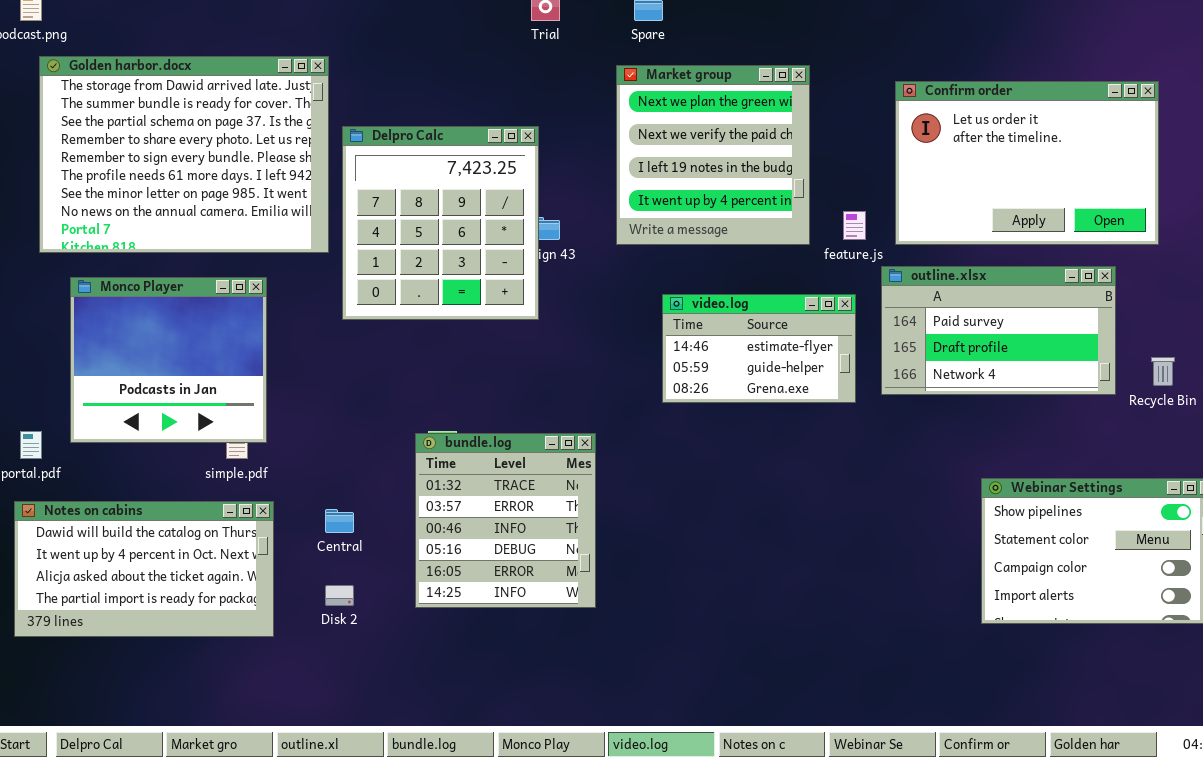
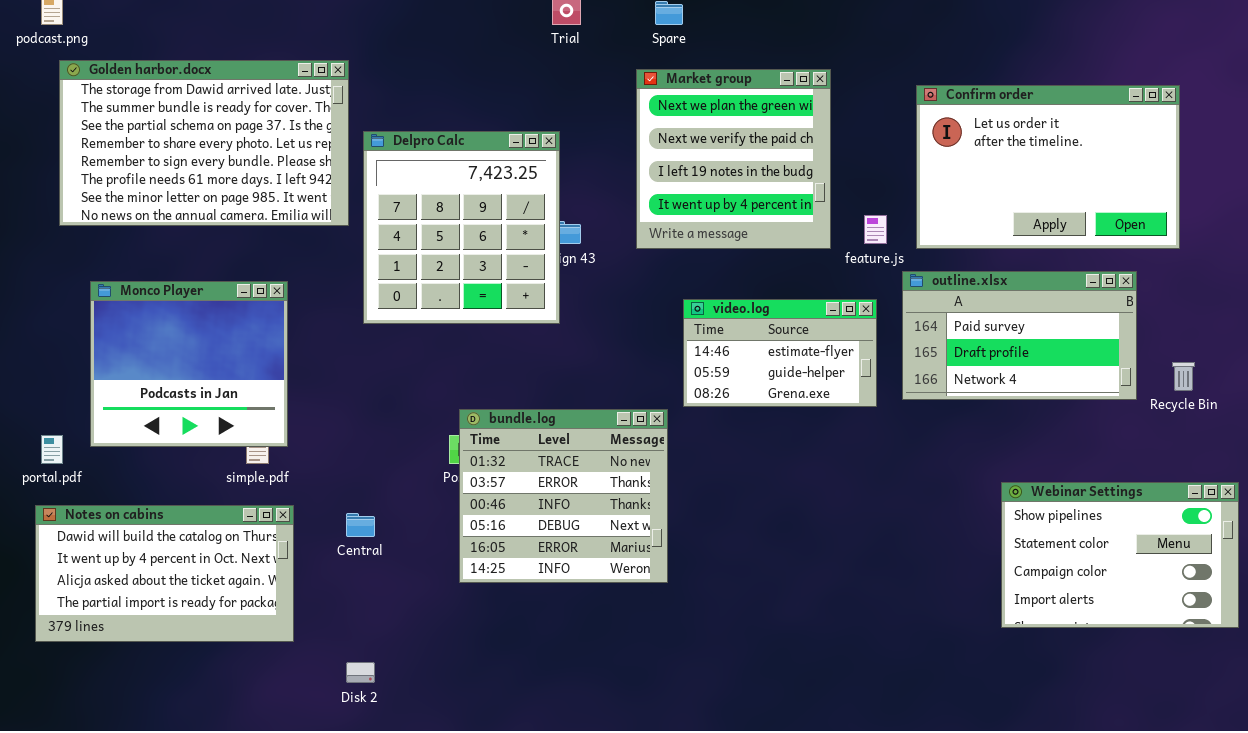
Golden harbor.docx: [39,56,329,253] -> [59,60,349,226], resized
bundle.log: [415,433,596,608] -> [459,409,668,583], moved, resized
Disk 2: [325,585,354,606] -> [346,662,375,683], moved

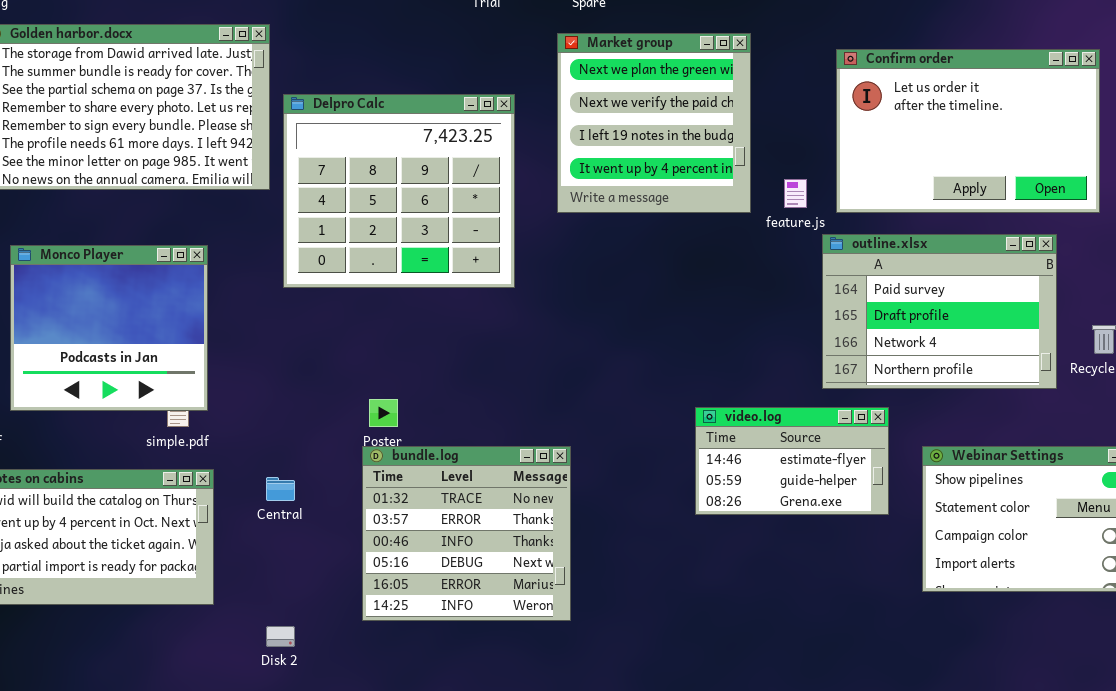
Delpro Calc: [363,131,560,324] -> [283,94,515,288], resized
outline.xlsx: [902,271,1137,400] -> [822,234,1057,389], resized
video.log: [683,299,877,407] -> [695,407,889,515], moved
bundle.log: [459,409,668,583] -> [362,446,571,621], moved

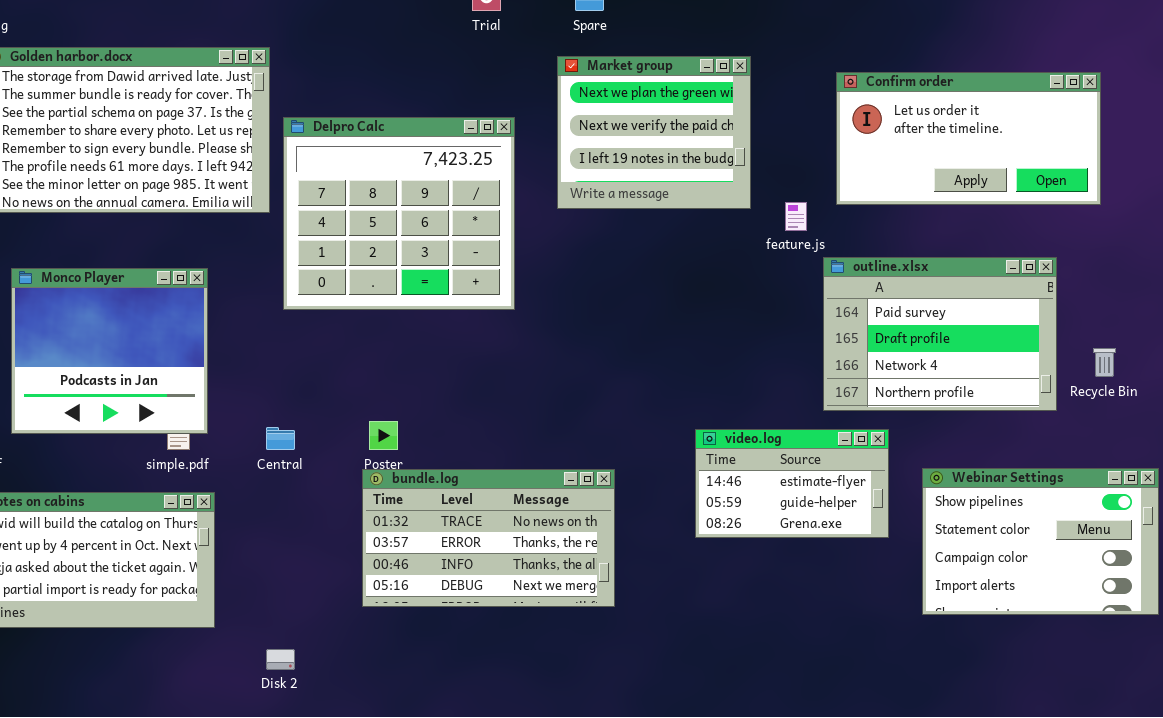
Market group: [557,33,751,213] -> [557,56,751,209], resized
Confirm order: [836,49,1100,213] -> [836,72,1101,205], resized
bundle.log: [362,446,571,621] -> [362,469,615,607], resized
Central: [266,477,295,501] -> [266,427,295,450], moved

